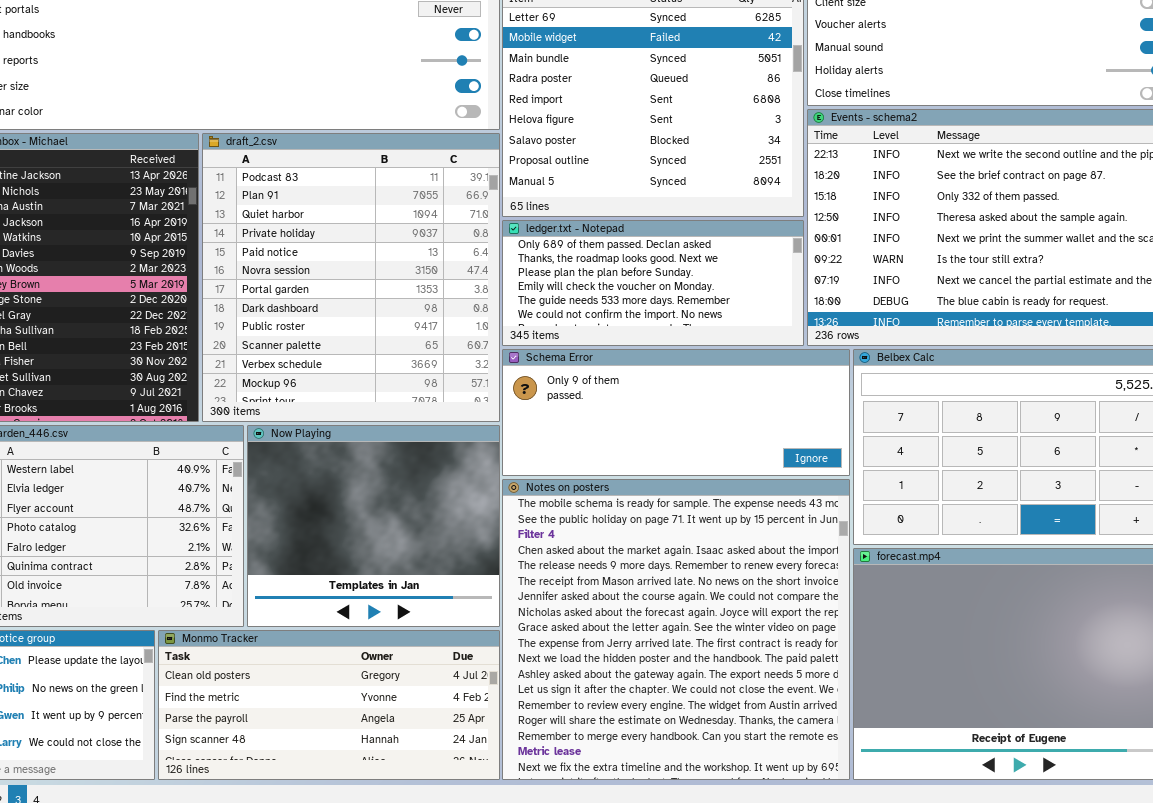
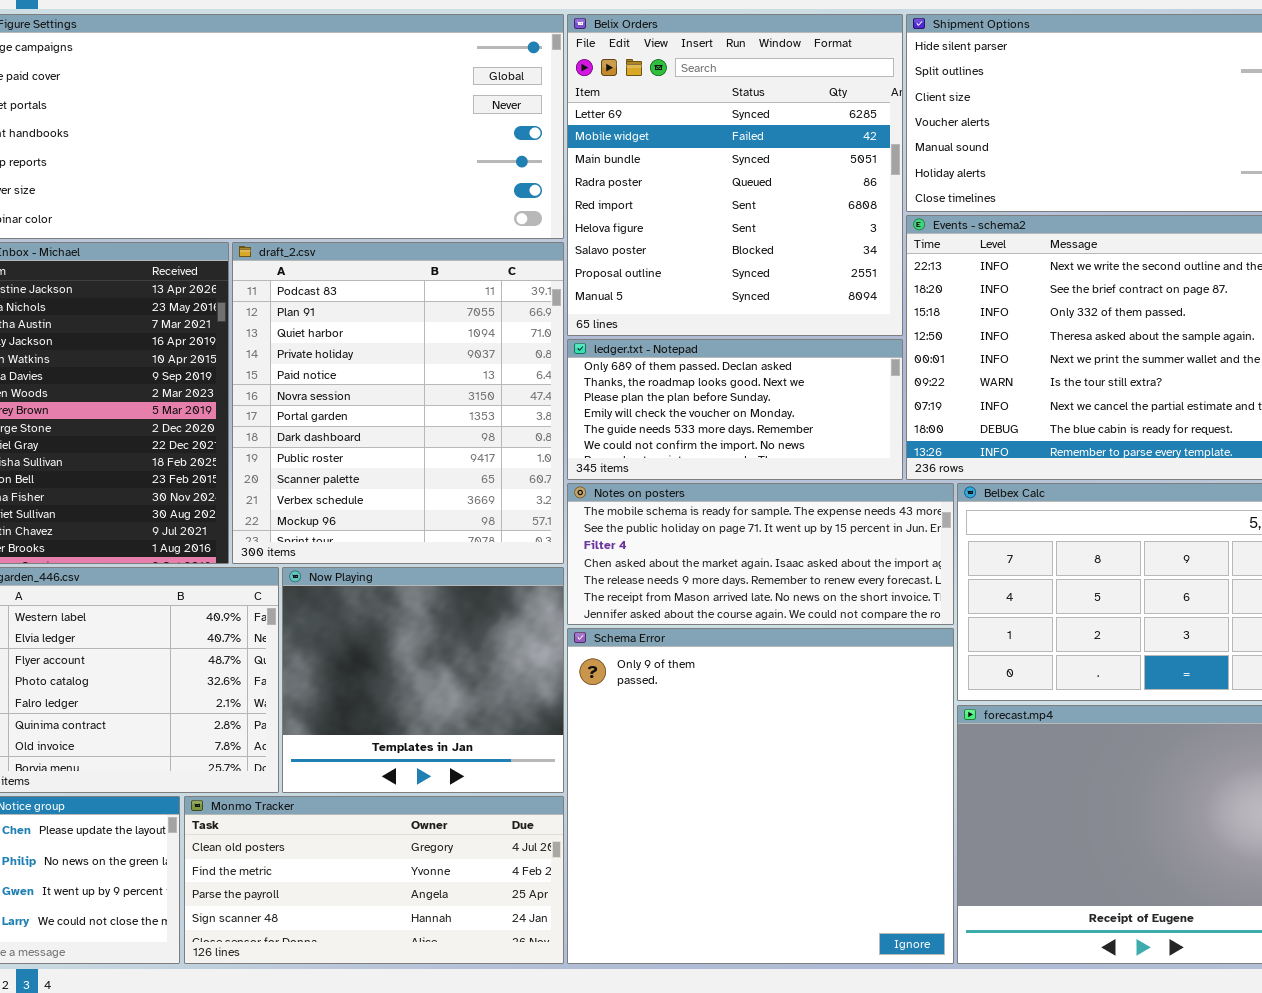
Schema Error: [502,349,850,476] -> [567,628,954,964], moved, resized
Notes on posters: [502,479,850,780] -> [567,483,954,625], moved, resized

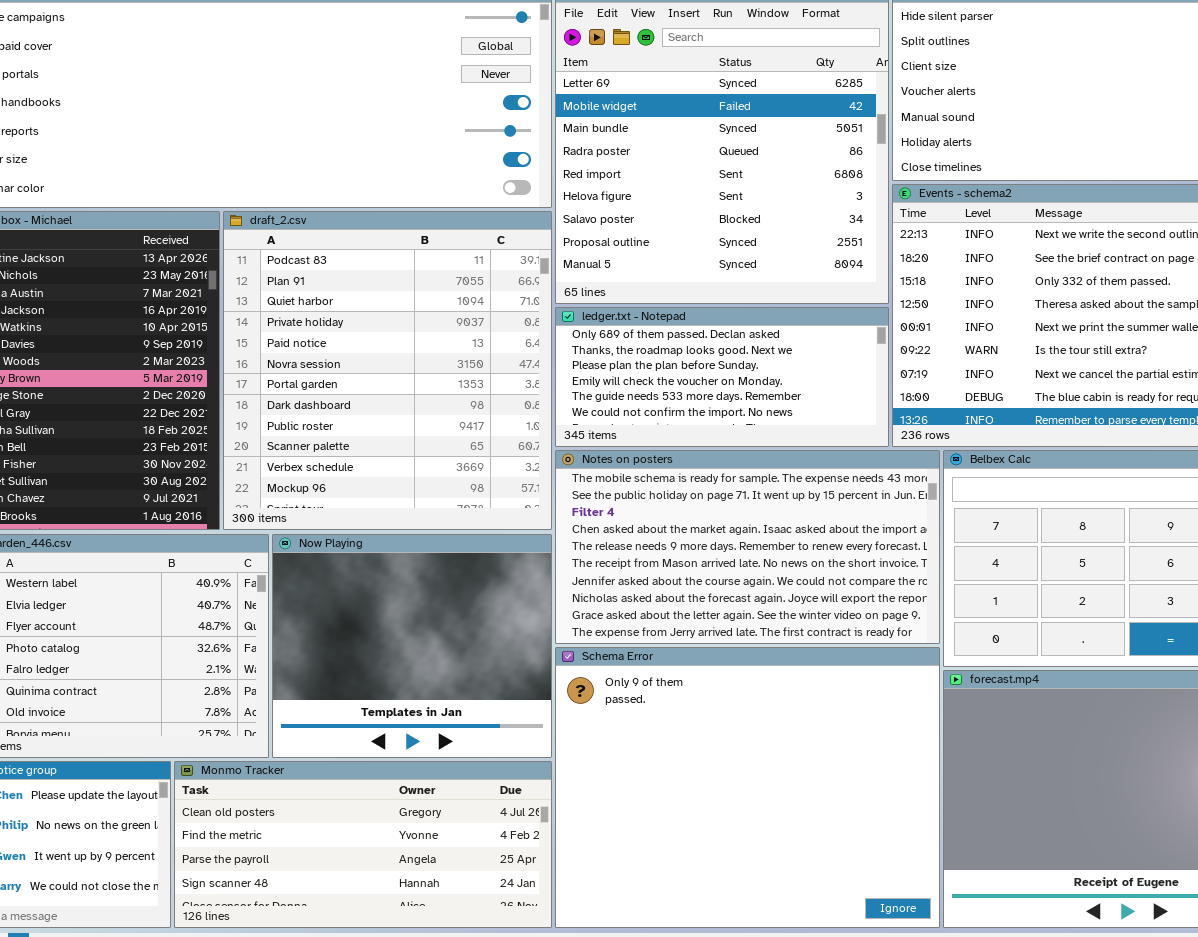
Notes on posters: [567,483,954,625] -> [555,450,940,644], resized
Schema Error: [567,628,954,964] -> [555,647,940,928], resized

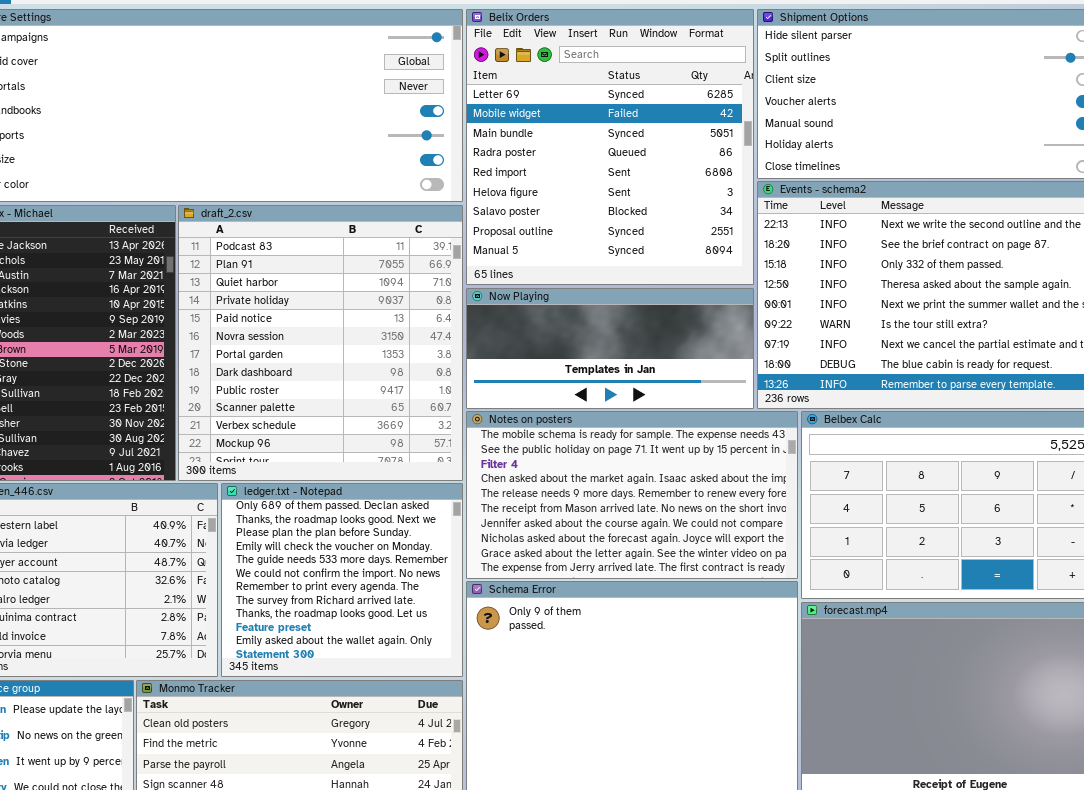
ledger.txt - Notepad: [555,307,889,447] -> [221,483,463,677], moved, resized
Now Playing: [272,534,552,758] -> [466,288,754,409], moved, resized

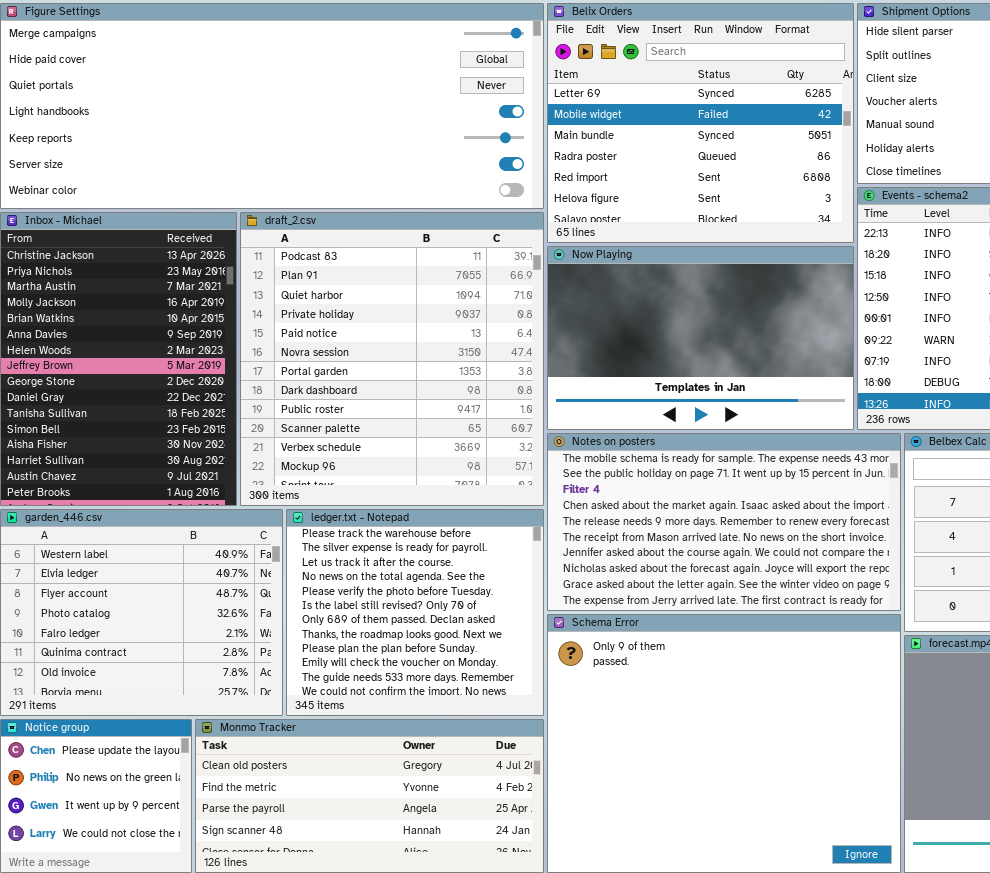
Belix Orders: [466,9,754,285] -> [547,3,854,243], resized
Now Playing: [466,288,754,409] -> [547,246,854,430], resized
ledger.txt - Notepad: [221,483,463,677] -> [286,509,544,716], scrolled up 6 rows

